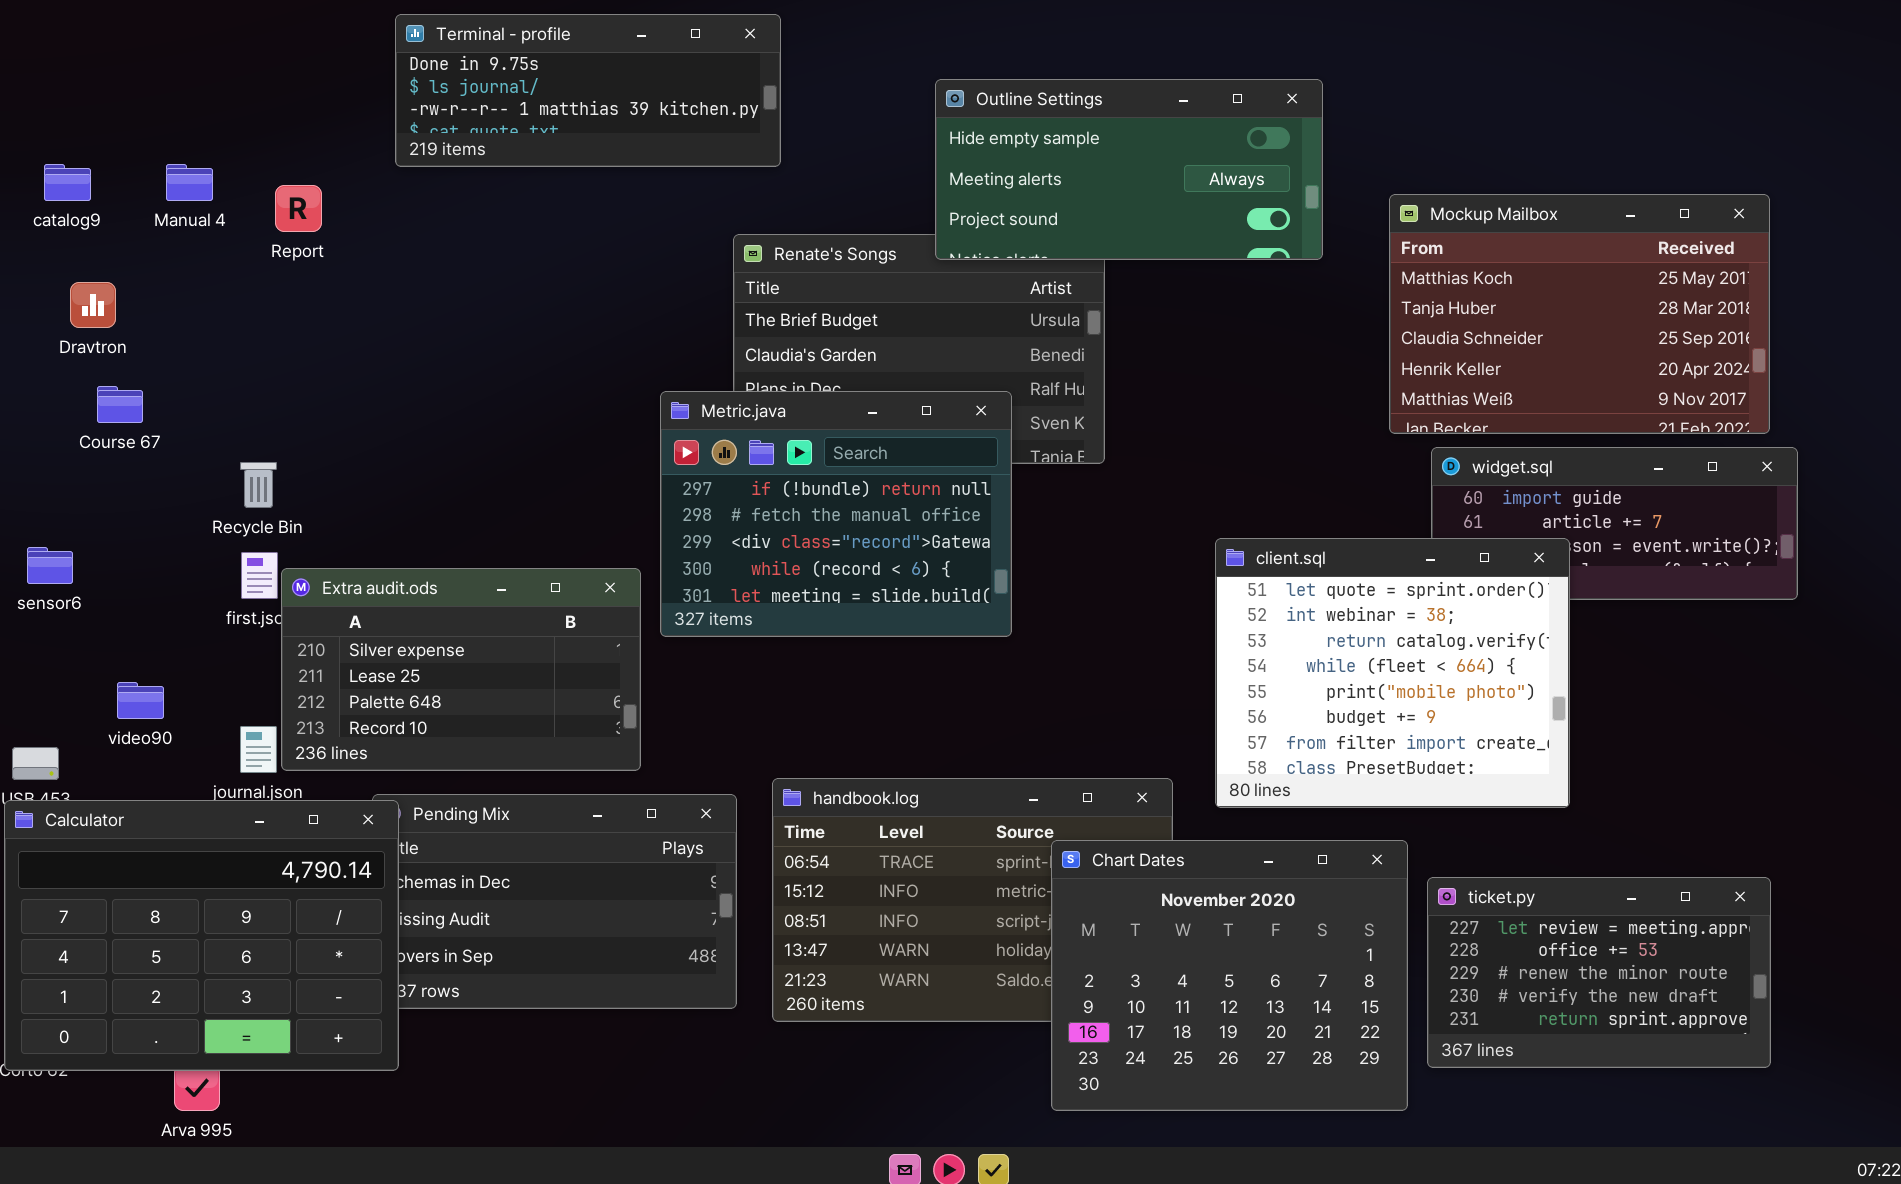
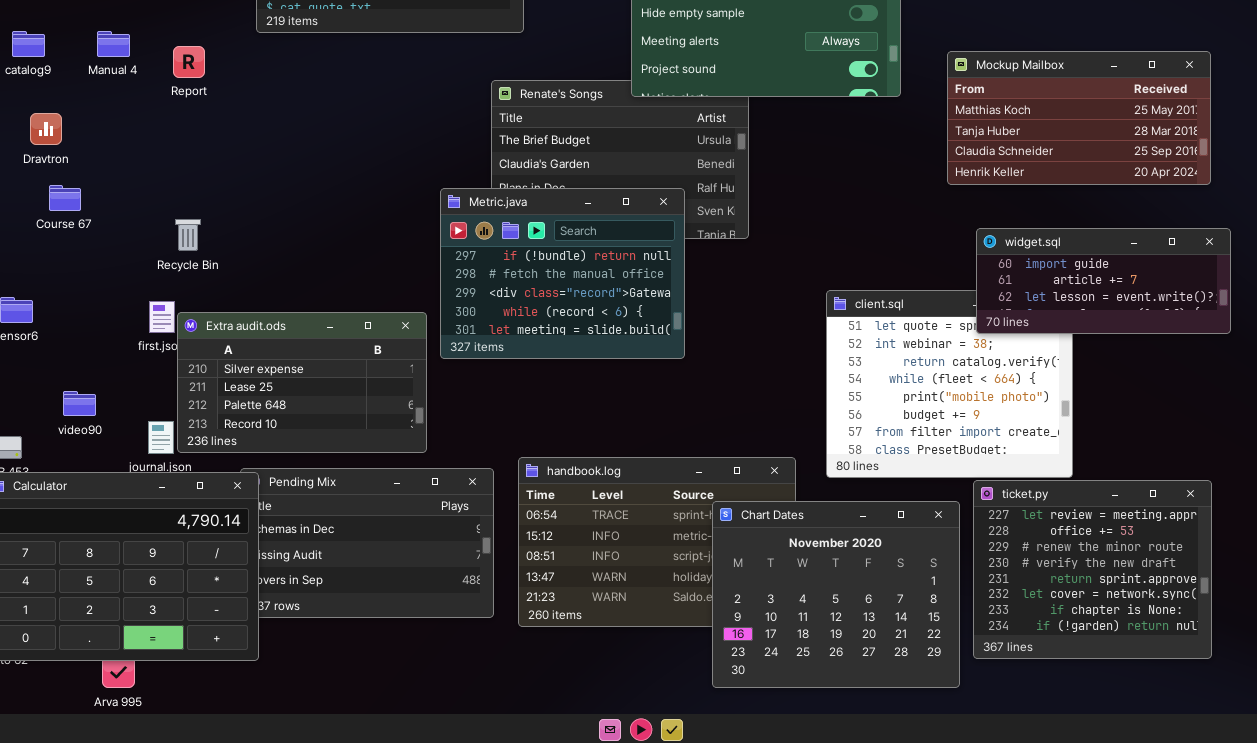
Mockup Mailbox: [1389,194,1770,434] -> [947,51,1211,185], resized
widget.sql: [1431,447,1798,600] -> [976,228,1231,334], raised
Recycle Bin: [240,462,277,508] -> [175,219,201,251], moved
ticket.py: [1427,877,1771,1068] -> [973,480,1212,659], resized

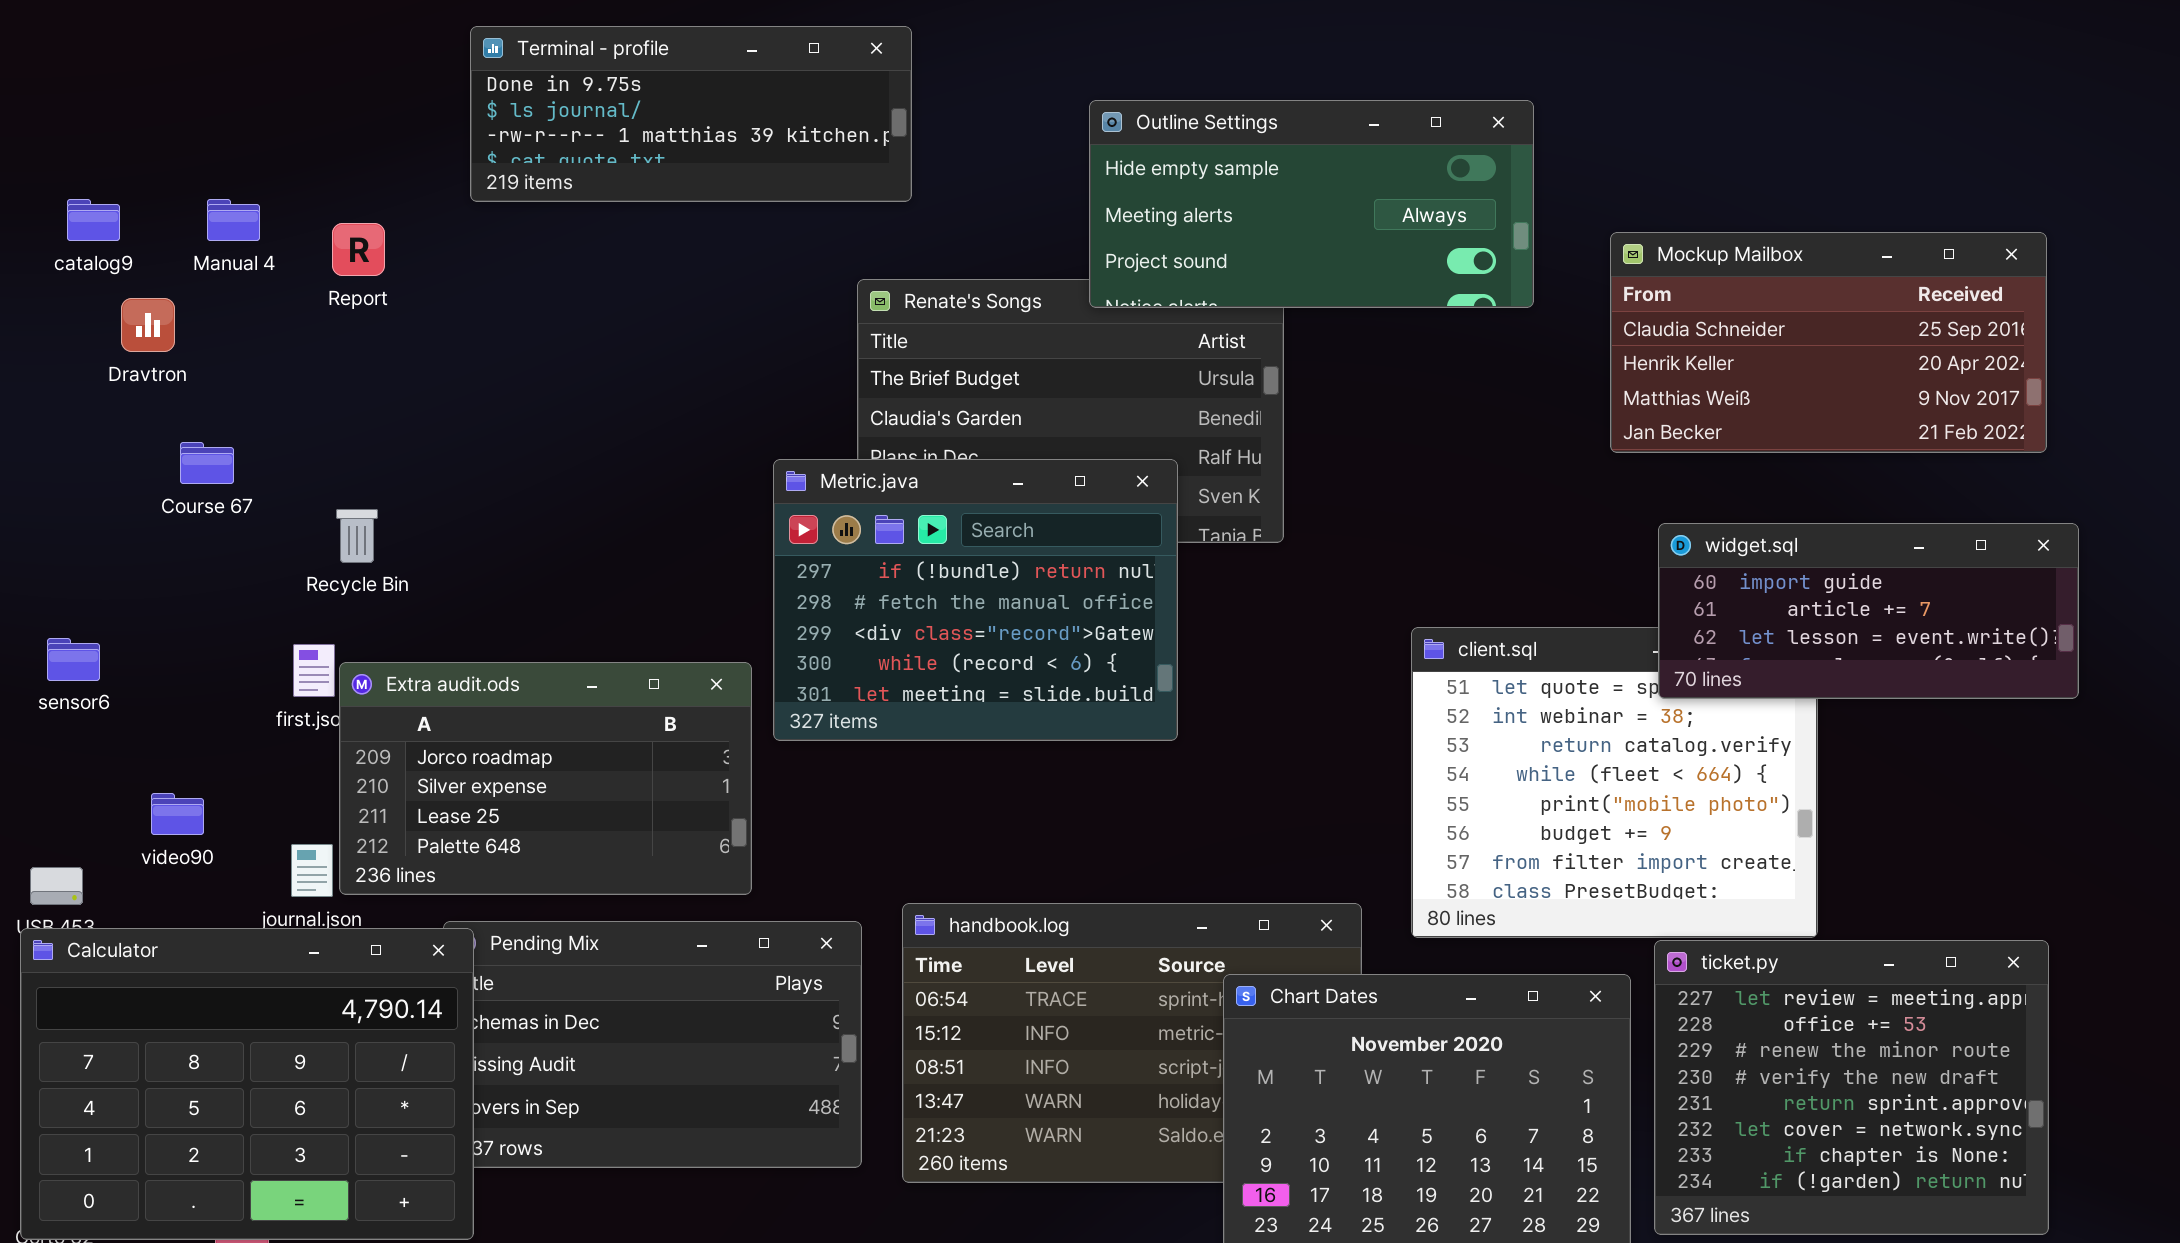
Mockup Mailbox: [947,51,1211,185] -> [1610,232,2047,453], scrolled down 2 rows
Dravtron: [30,113,62,145] -> [121,298,175,352], moved
Course 67: [49,185,81,211] -> [180,442,234,484], moved
Extra audit.ods: [177,312,427,453] -> [339,662,752,895], scrolled up 1 row

